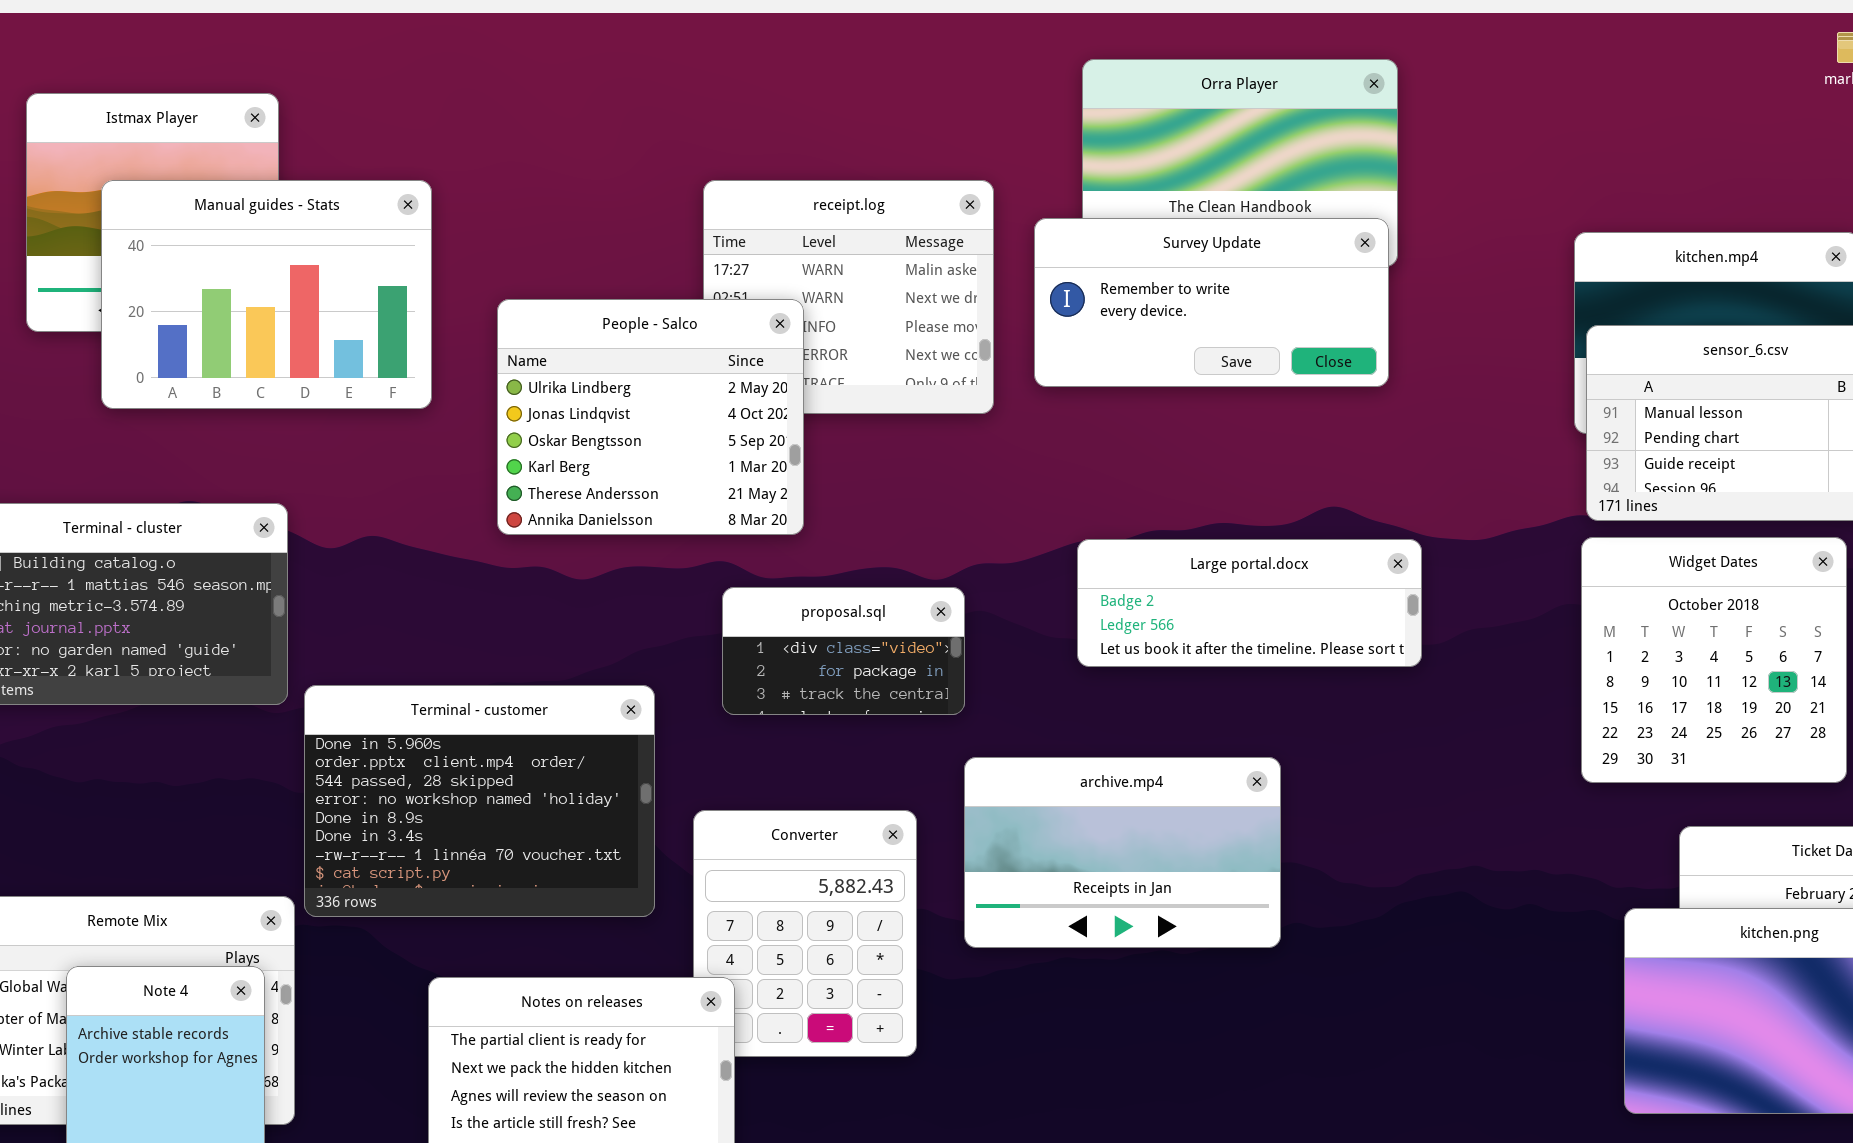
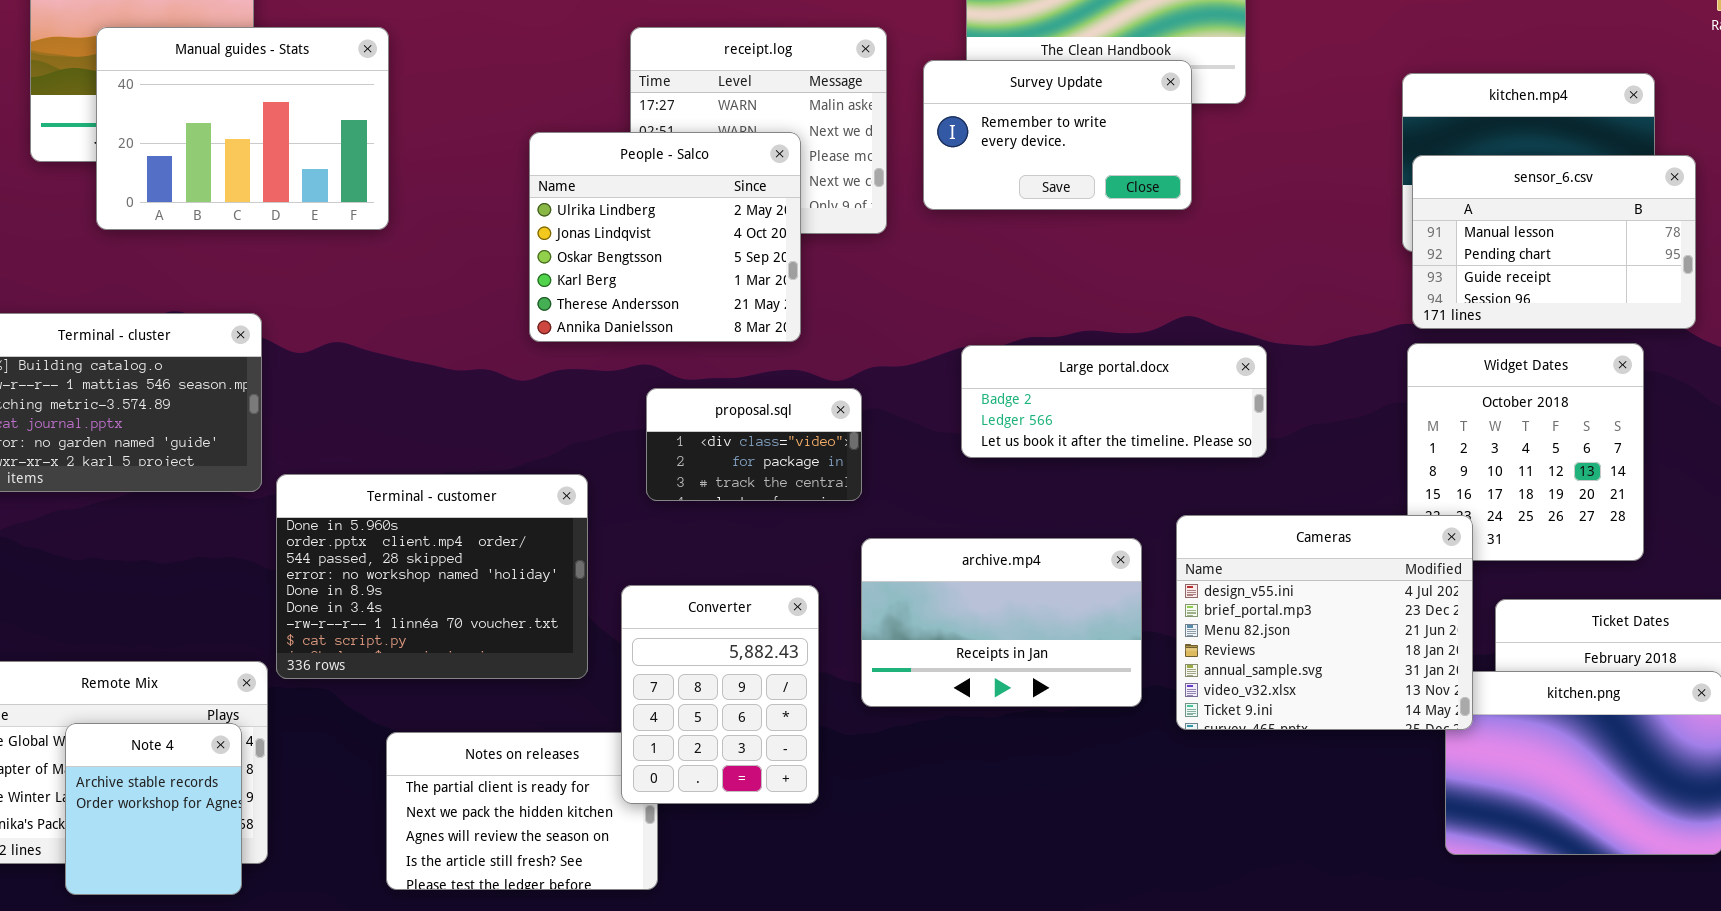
Survey Update: [1034,218,1389,387] -> [923,60,1192,210], resized
People - Salco: [497,299,804,535] -> [529,132,801,342], moved
Cameras: none -> [1176,515,1473,730], opened
Converter: [693,810,917,1057] -> [621,585,819,804], raised

